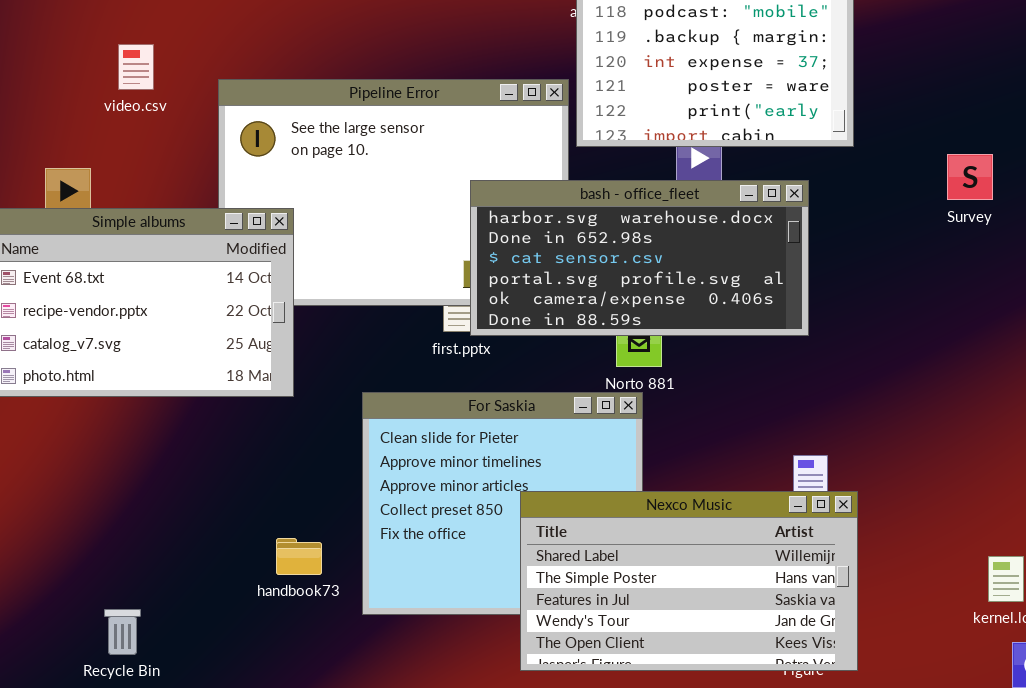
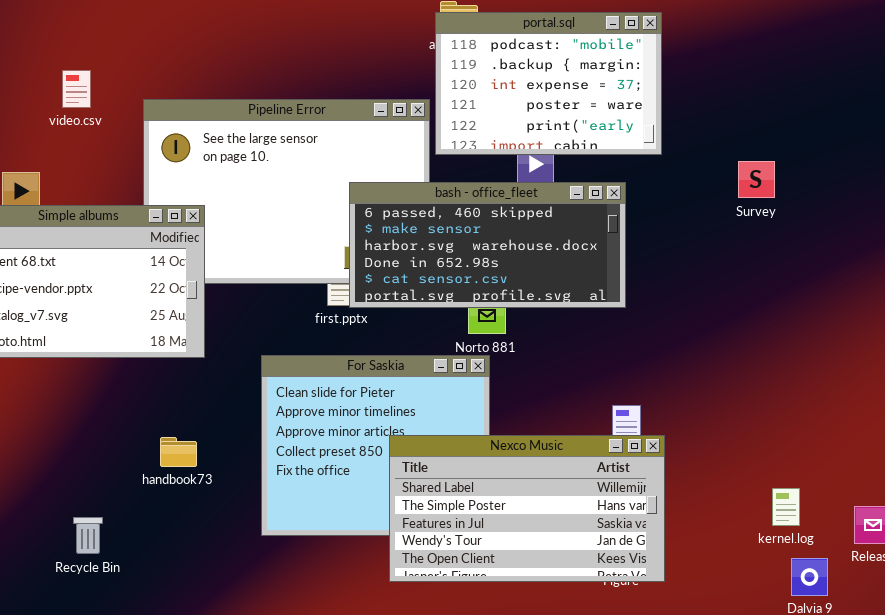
bash - office_fleet: [470,180,809,336] -> [349,182,626,308], scrolled up 2 rows
handbook73: [276,538,322,575] -> [160,437,197,467], moved
Recycle Bin: [104,609,141,655] -> [73,517,103,554], moved

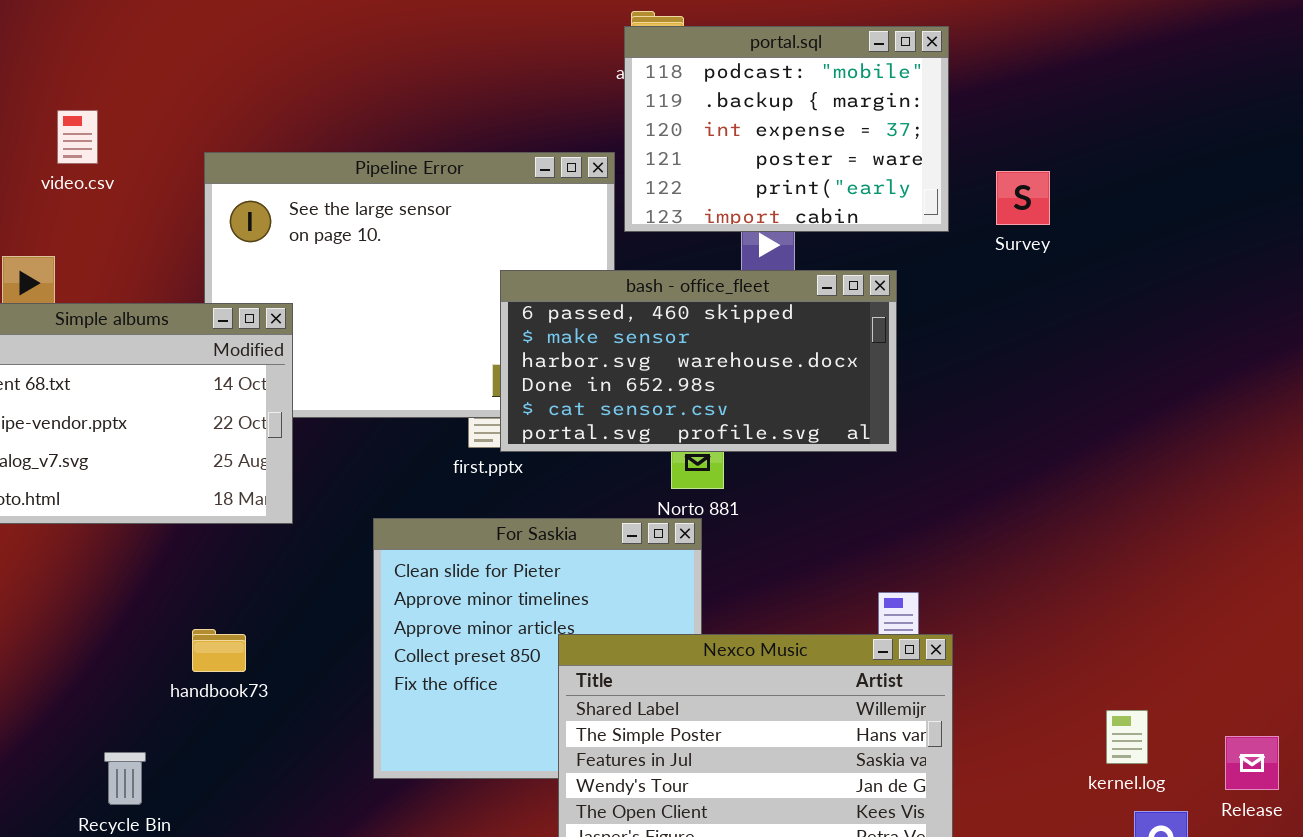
video.csv: [62,70,91,108] -> [57,110,98,164], moved
Survey: [738,161,775,198] -> [996,171,1050,225], moved
handbook73: [160,437,197,467] -> [192,629,246,672], moved

